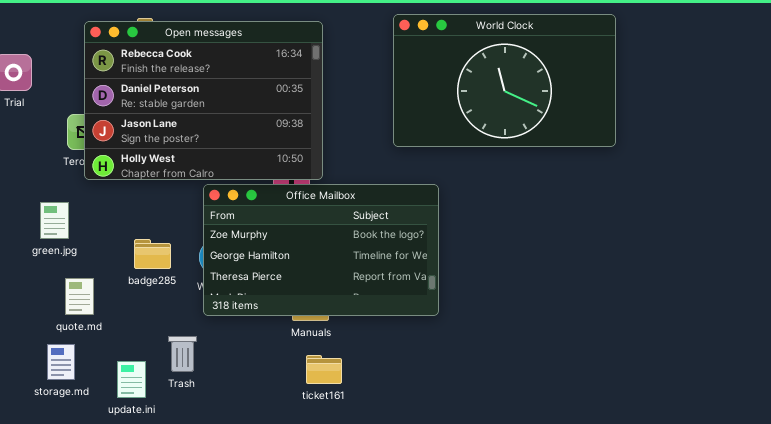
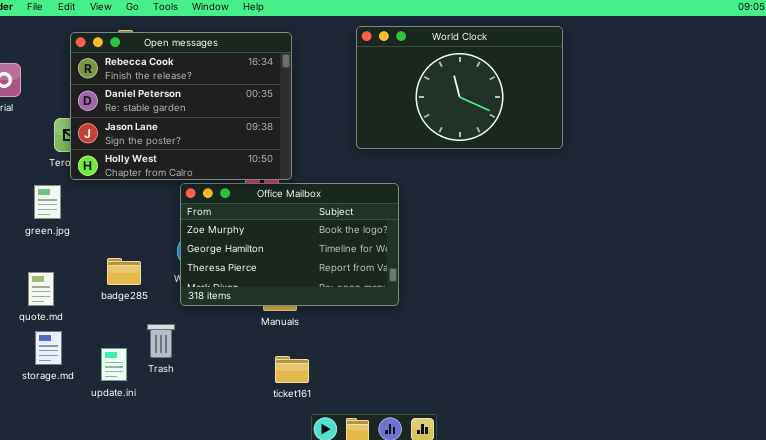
green.jpg: [40,202,69,239] -> [34,185,61,219], moved
badge285: [134,239,171,269] -> [107,258,141,285], moved
quote.md: [65,278,94,315] -> [28,272,54,306], moved
ticket161: [306,355,342,384] -> [275,356,309,383], moved

